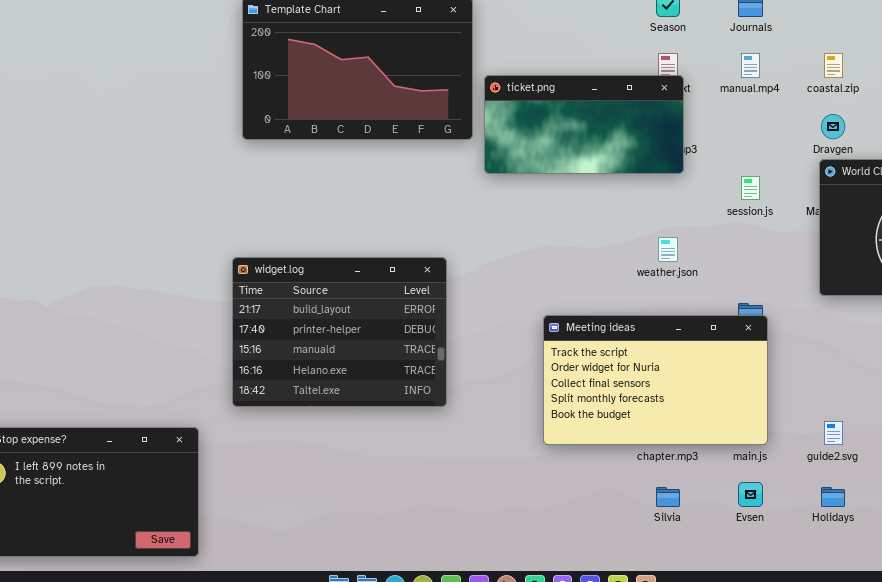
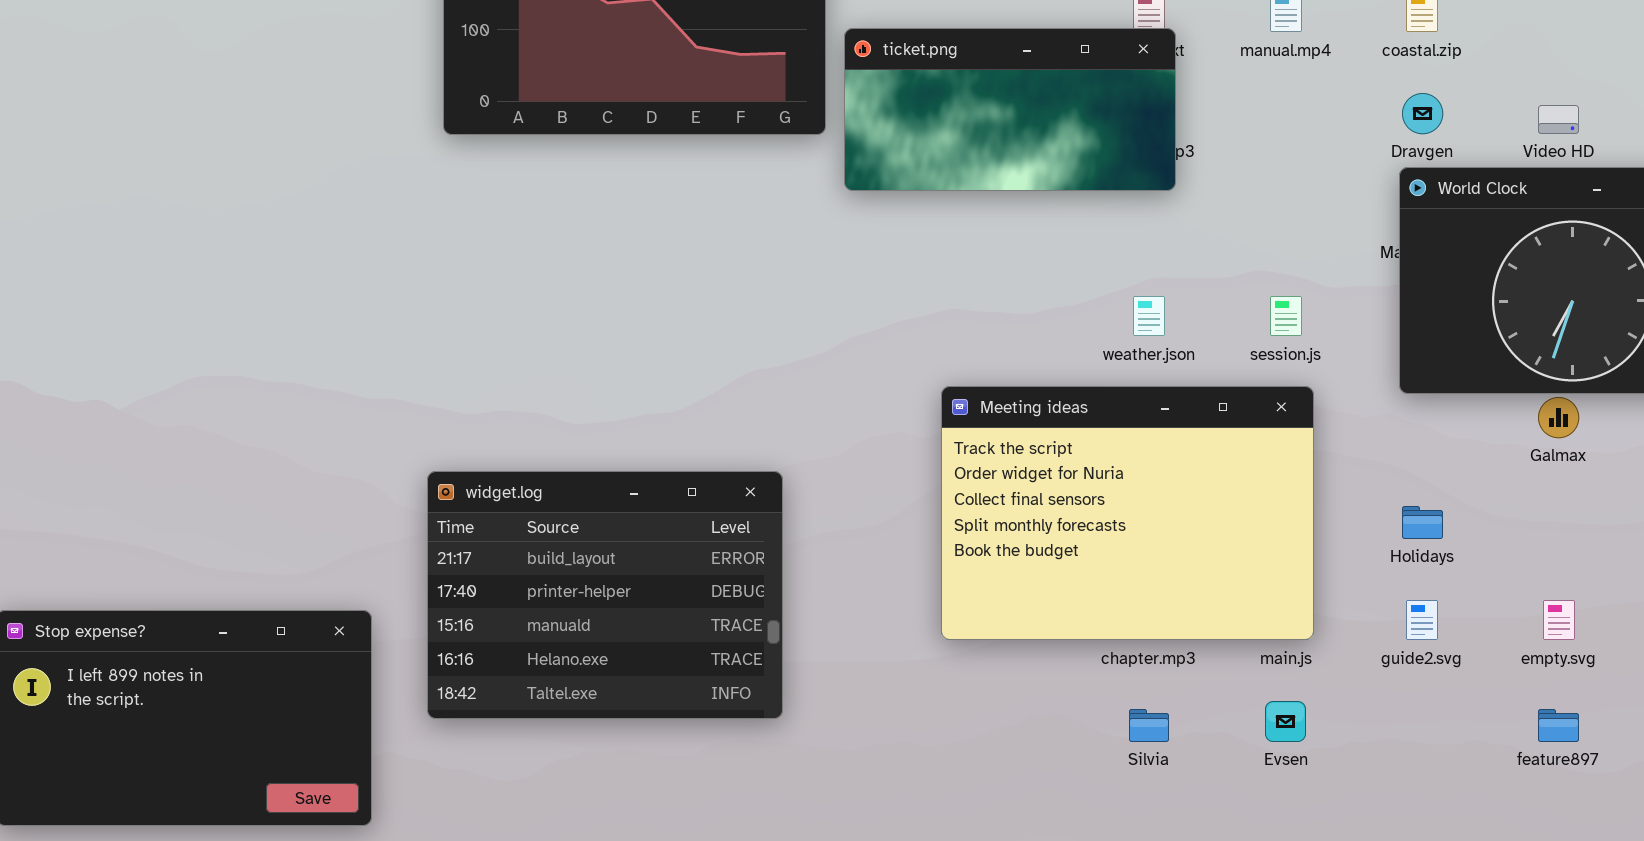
session.js: [741,176,760,200] -> [1270,296,1302,336], moved
widget.log: [232,257,447,407] -> [427,471,783,719], moved
Meeting ideas: [543,315,768,445] -> [941,386,1314,640], resized
Holidays: [821,487,845,507] -> [1402,506,1443,539], moved

